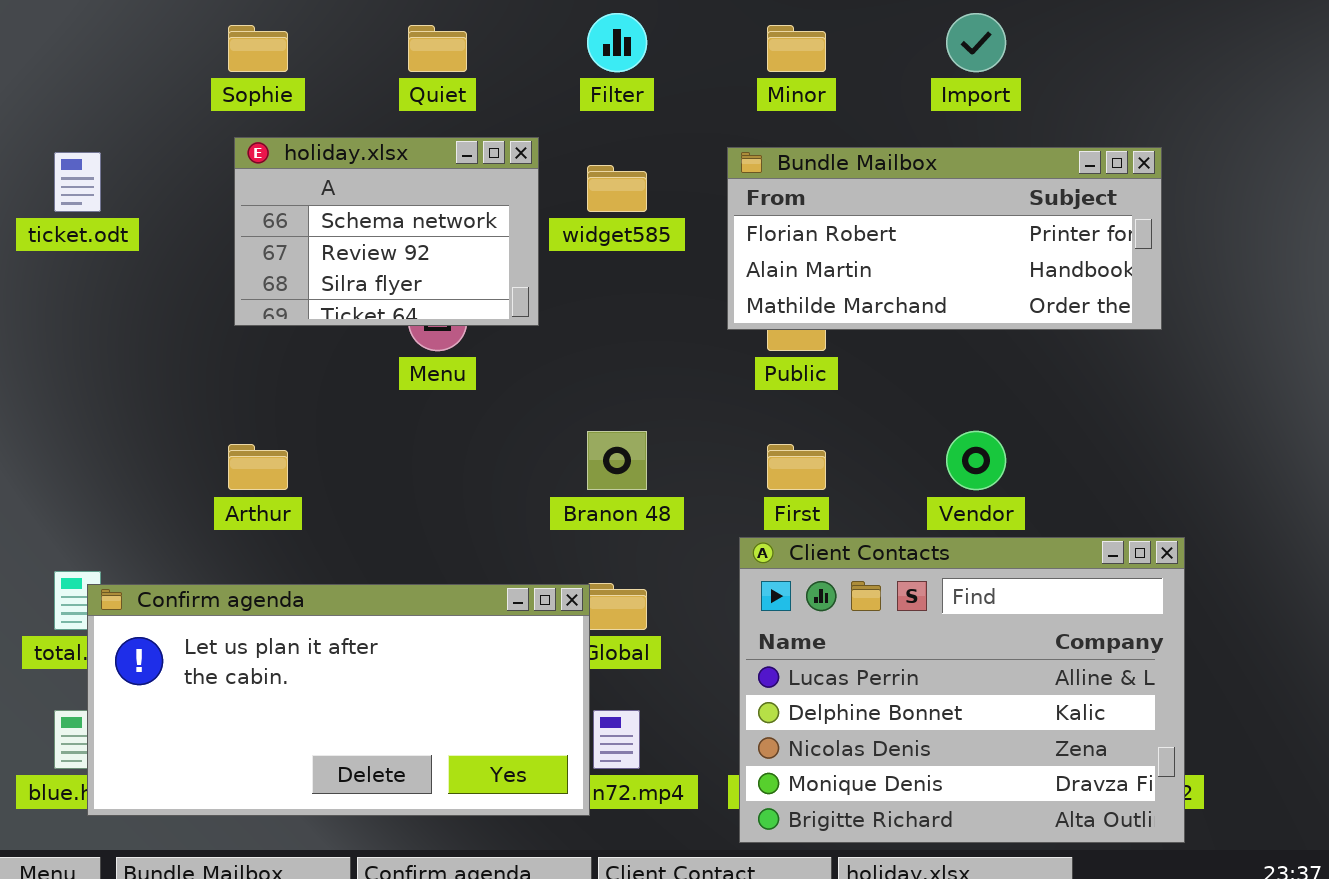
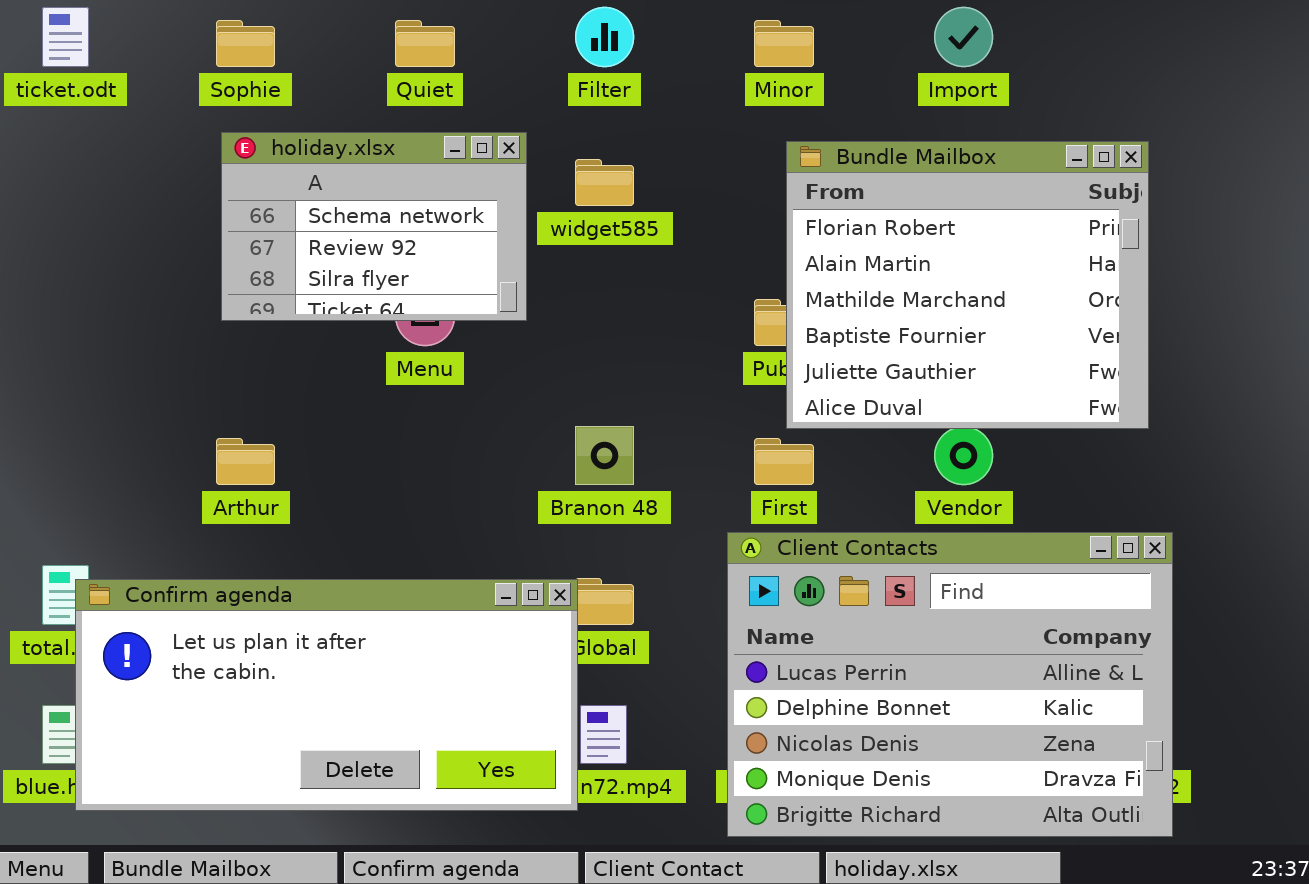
Bundle Mailbox: [727,147,1162,330] -> [786,141,1149,429], resized
ticket.odt: [54,152,101,212] -> [42,7,89,67], moved

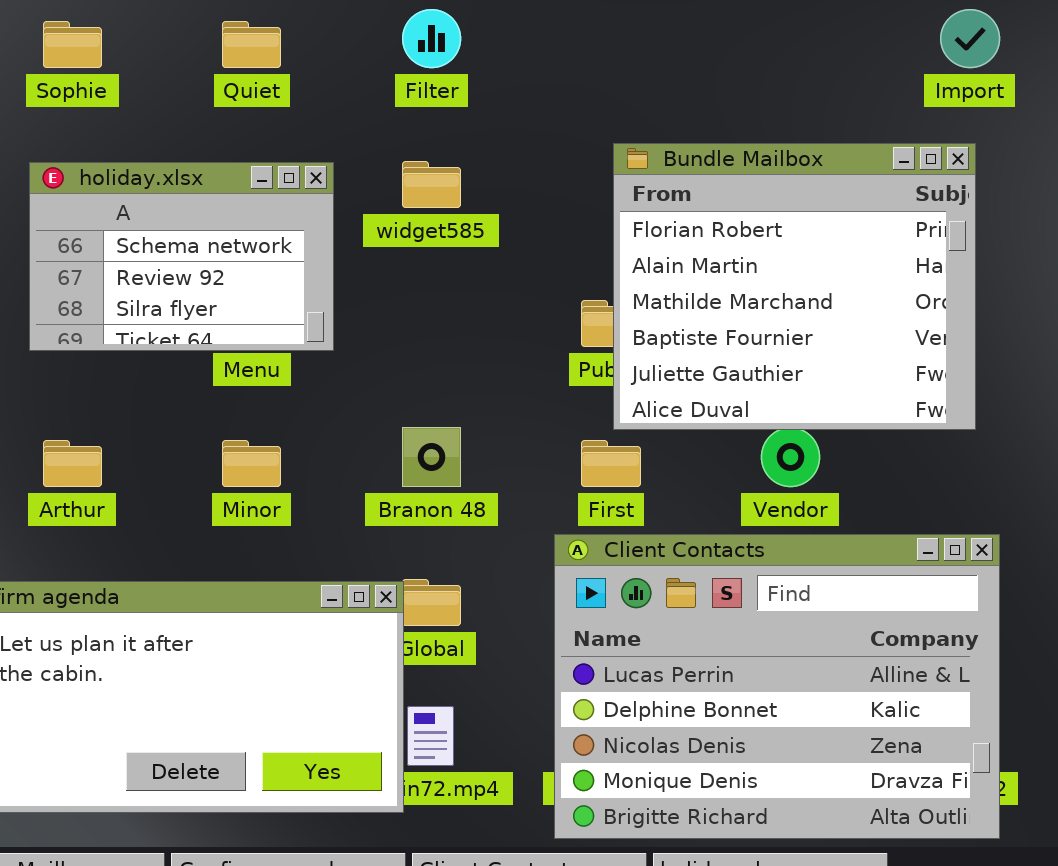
Import: [934,7,993,67] -> [940,9,1000,68], moved
Minor: [754,20,814,67] -> [222,440,281,487], moved
holiday.xlsx: [221,132,527,321] -> [29,162,334,351], moved

